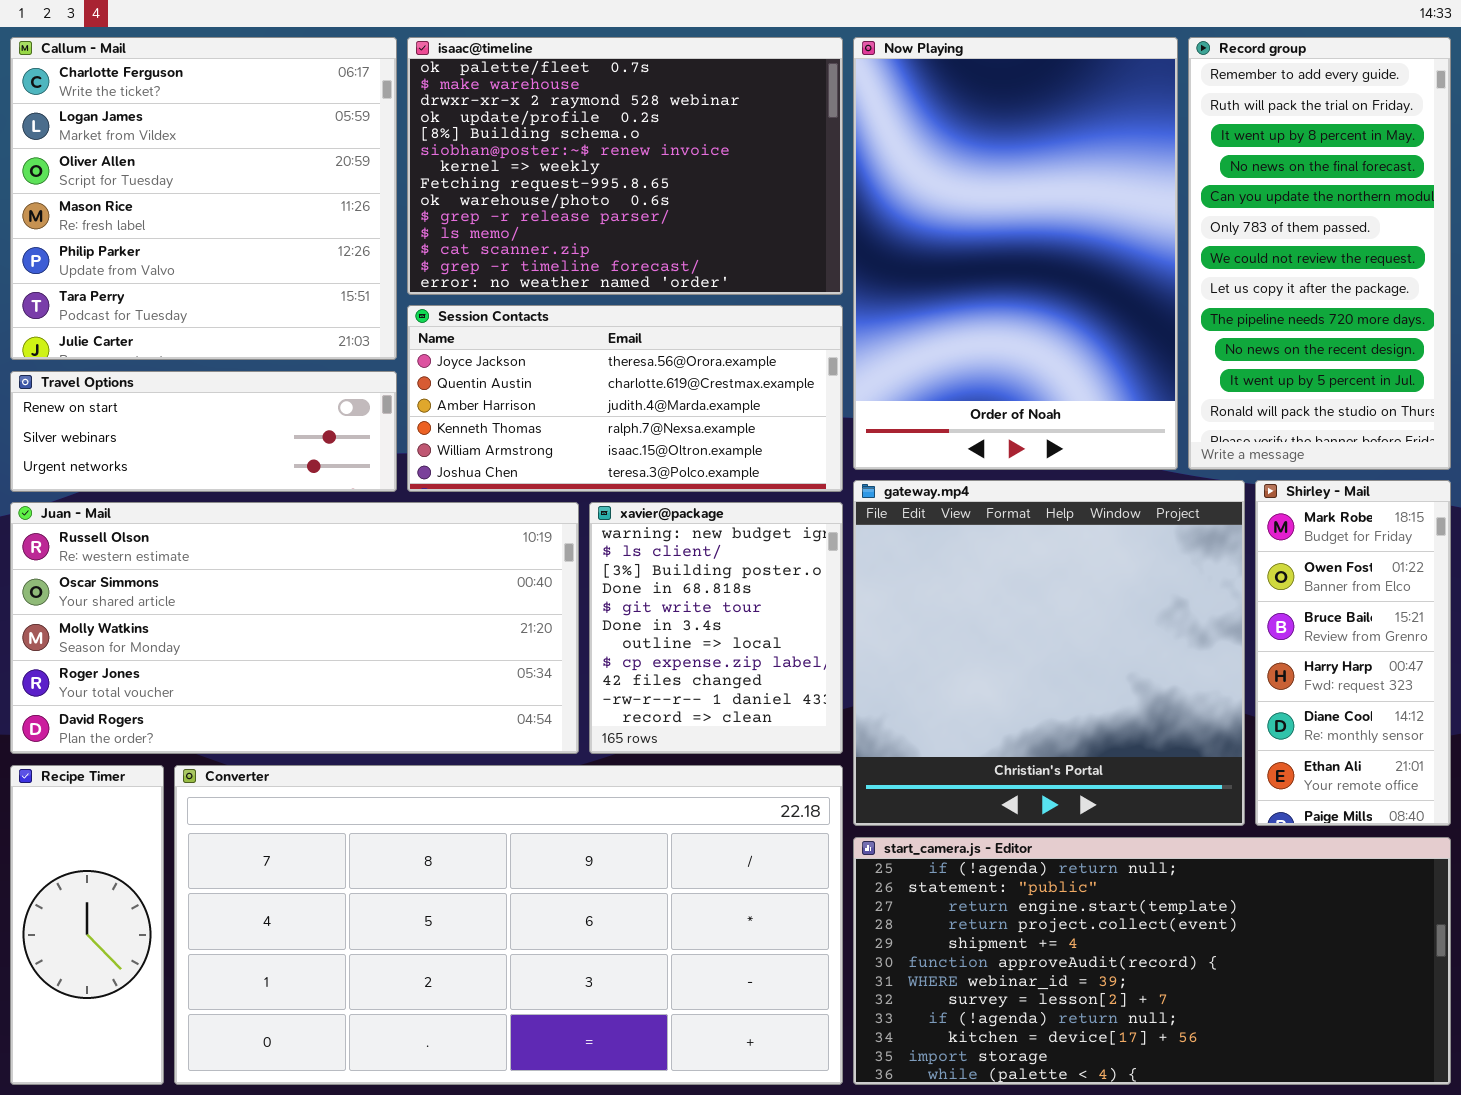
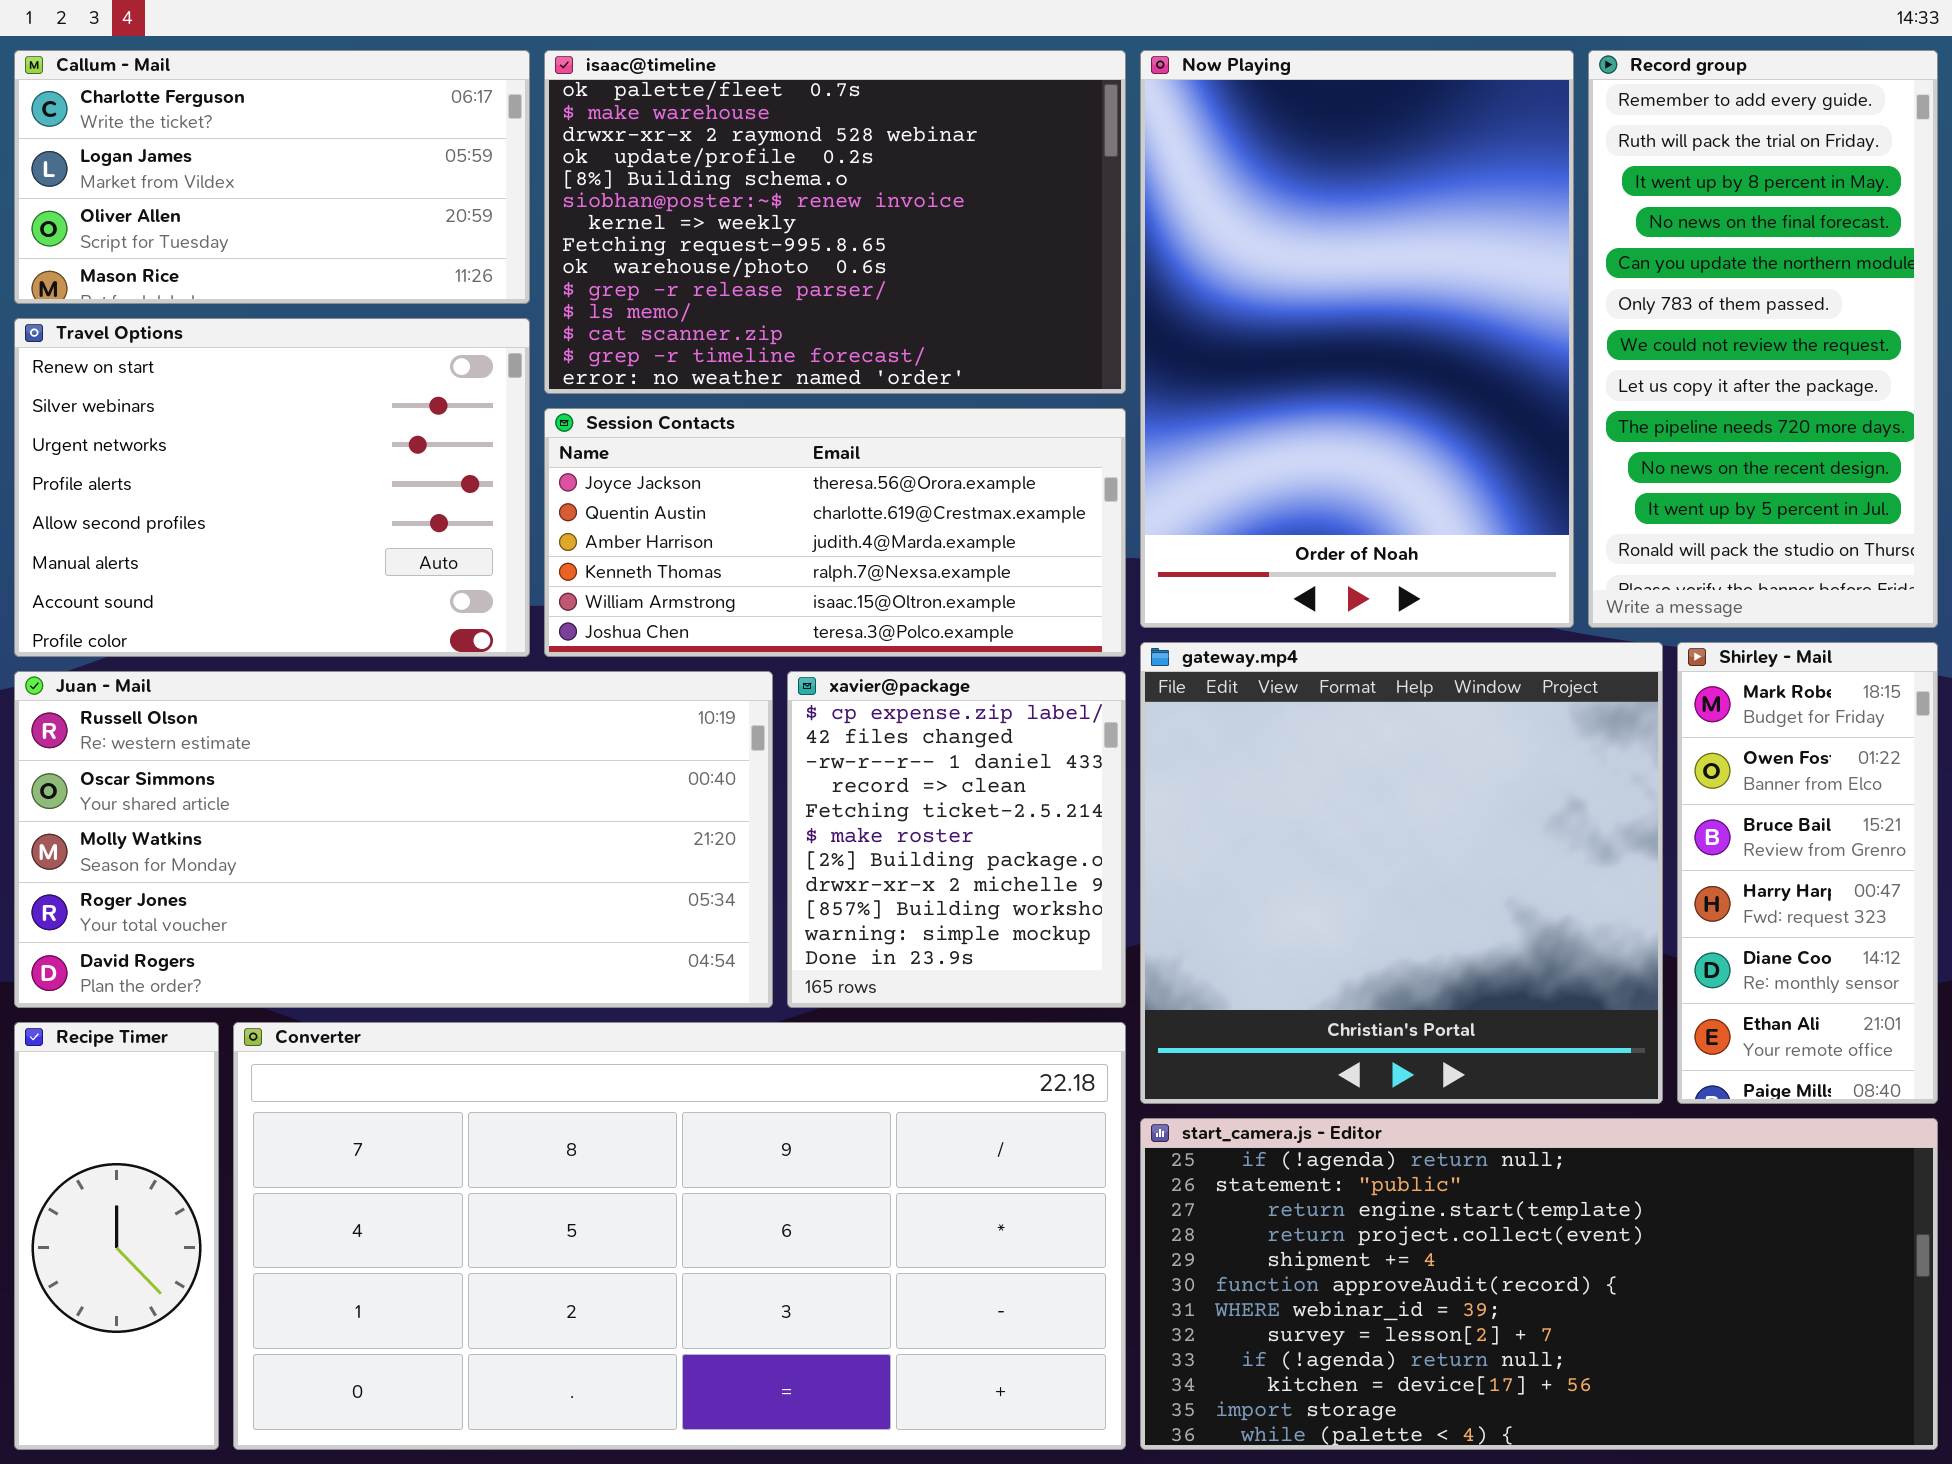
Callum - Mail: [10,37,397,360] -> [14,50,530,304], resized
Travel Options: [10,371,397,492] -> [14,318,530,657], resized
xavier@package: [589,502,843,754] -> [787,671,1126,1008], scrolled down 7 rows

